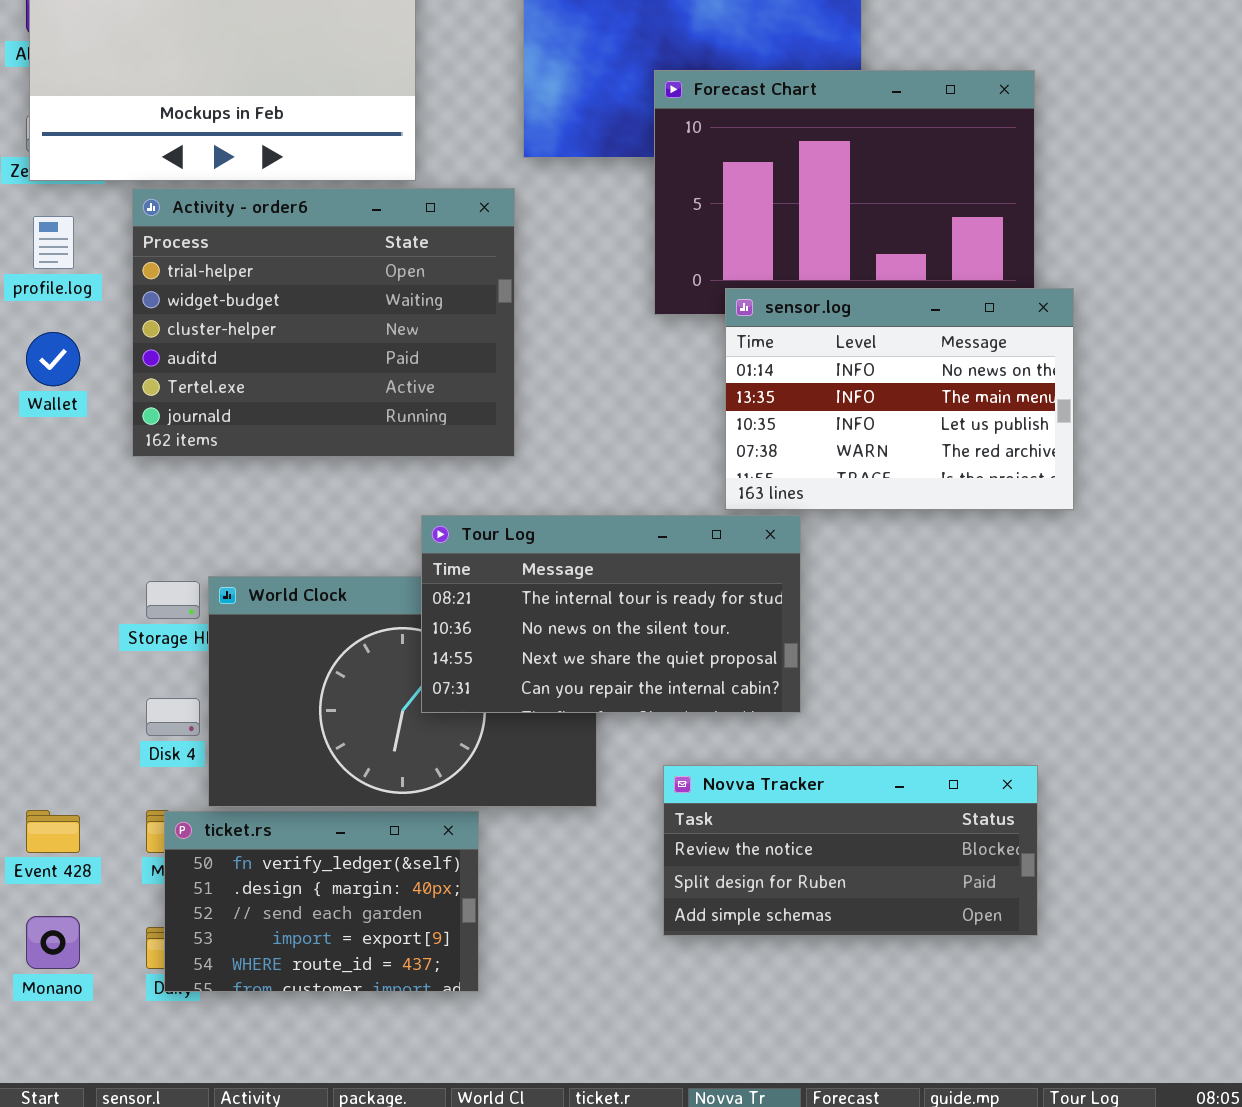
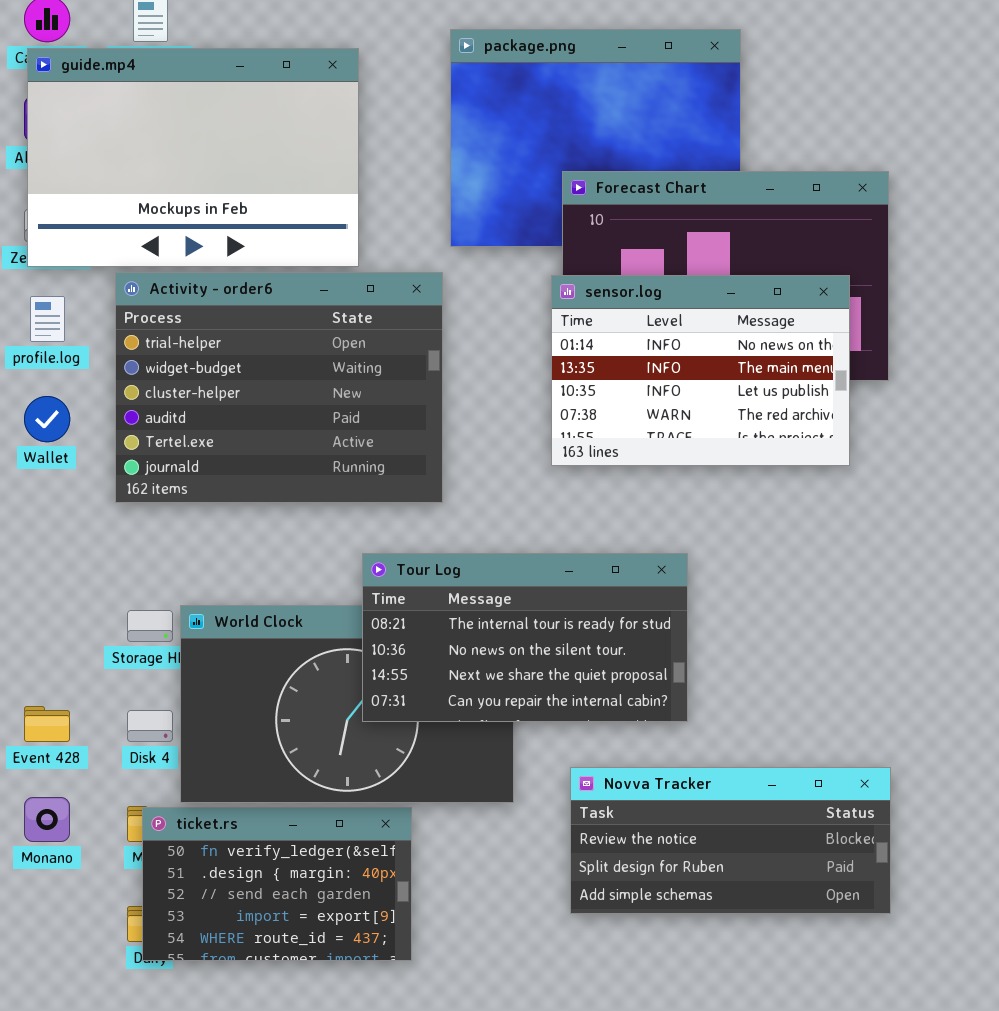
sensor.log: [725,288,1074,510] -> [551,275,850,466], moved
Event 428: [26,810,80,853] -> [24,706,70,742], moved
Monano: [26,916,80,969] -> [24,797,70,842], moved

